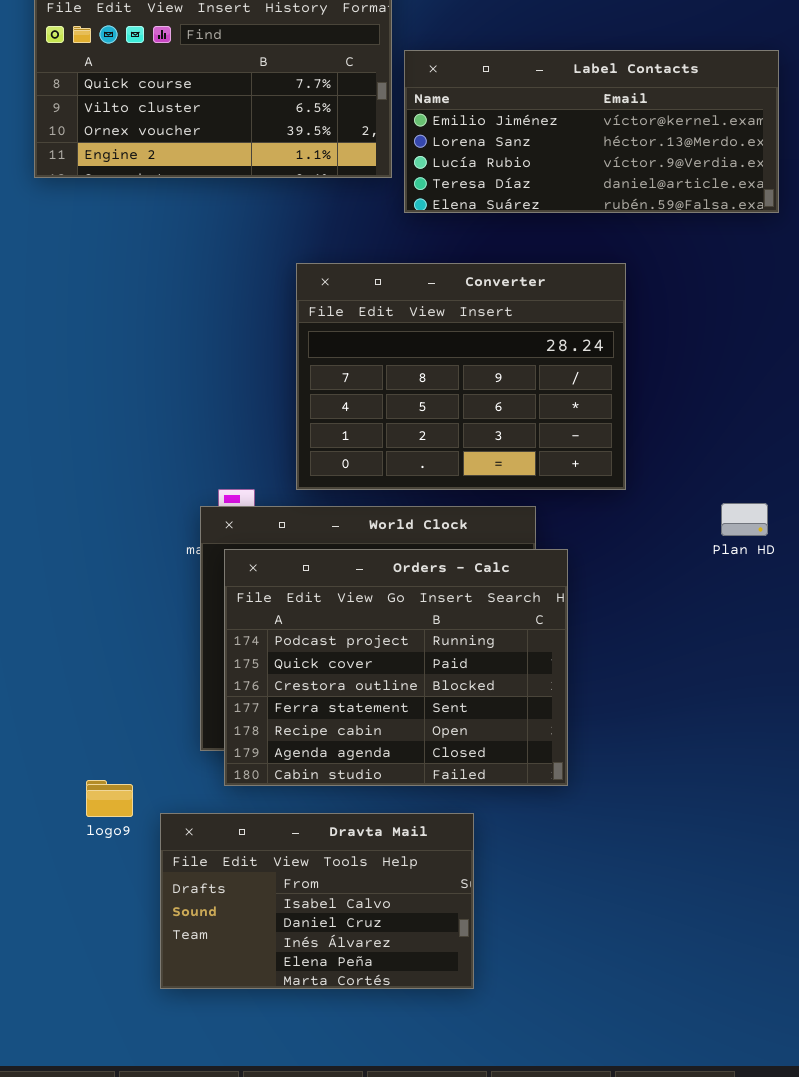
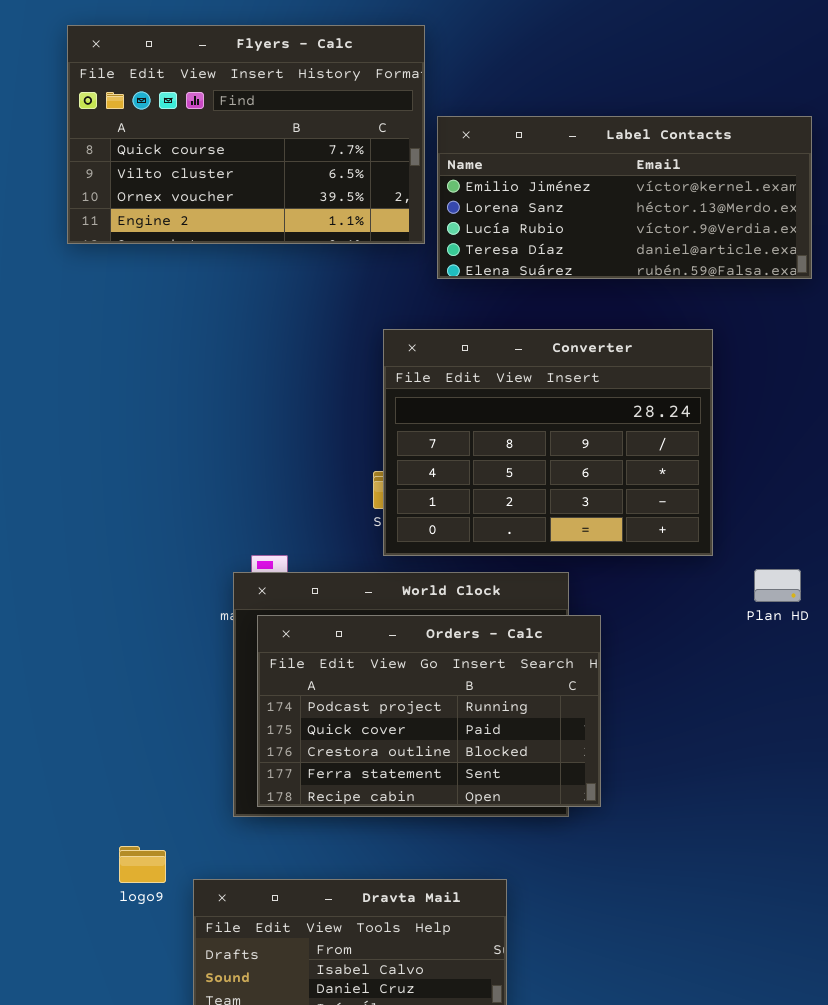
Converter: [296,263,626,490] -> [383,329,713,556], moved
Orders - Calc: [224,549,568,786] -> [257,615,601,807], resized

